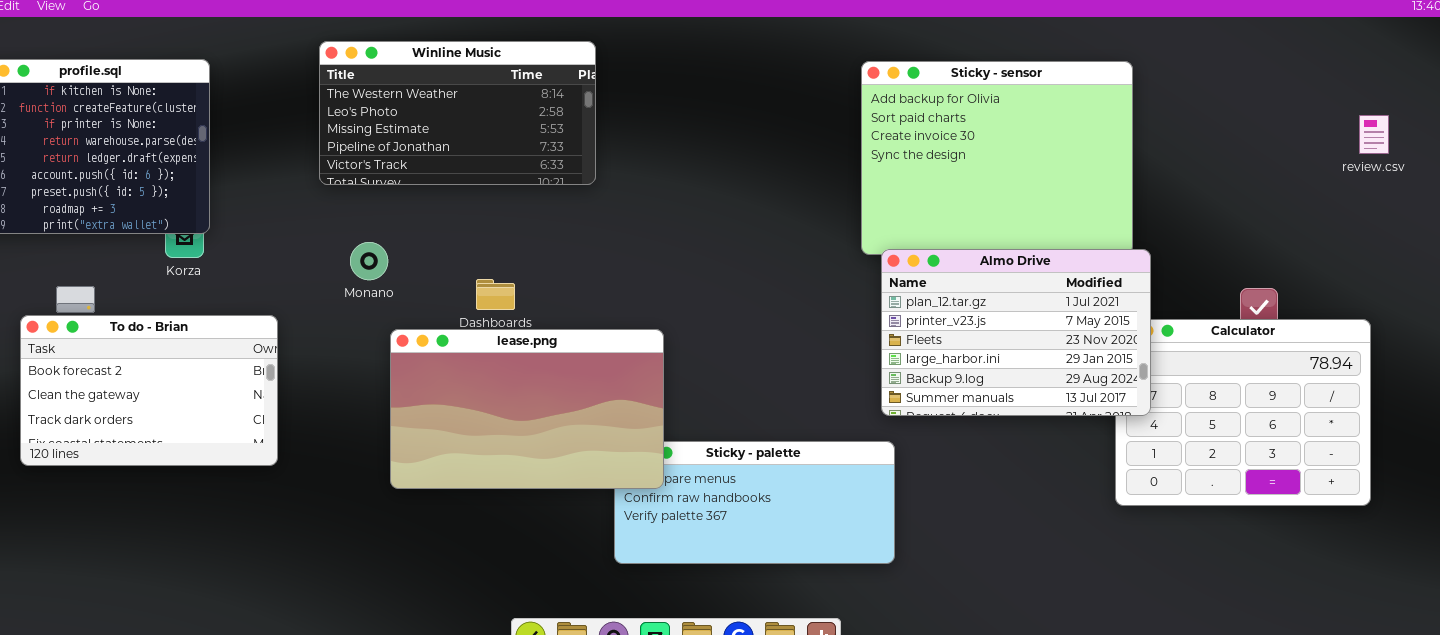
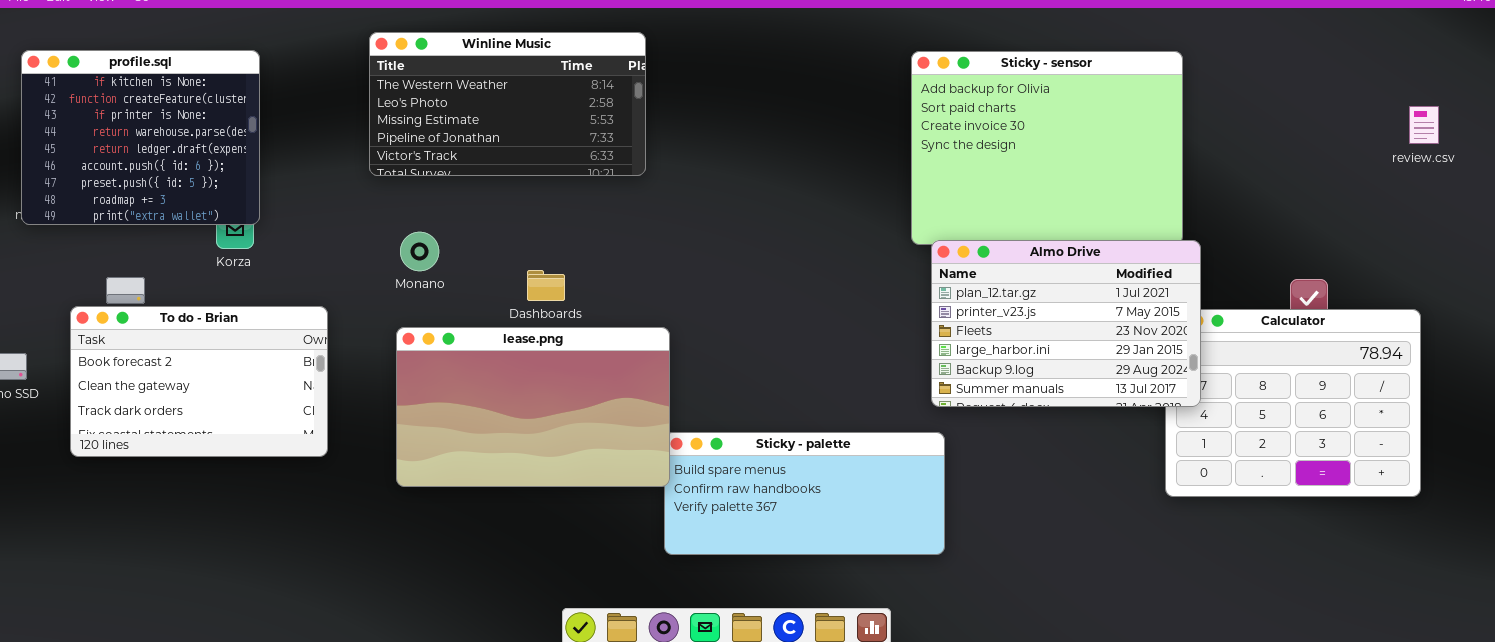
lease.png: [390,329,664,489] -> [396,327,670,487], moved

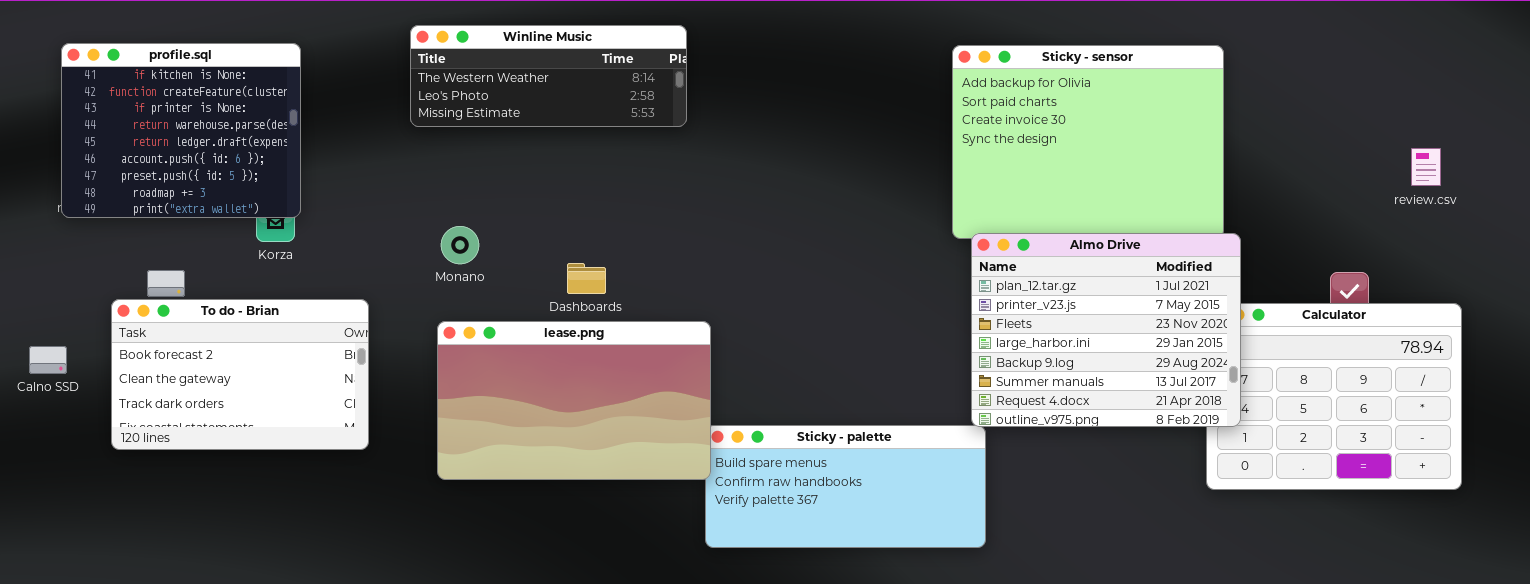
Winline Music: [369,32,646,176] -> [410,25,687,127], resized
review.csv: [1409,106,1439,144] -> [1411,148,1441,186], moved
Almo Drive: [931,240,1201,407] -> [971,233,1241,427], resized

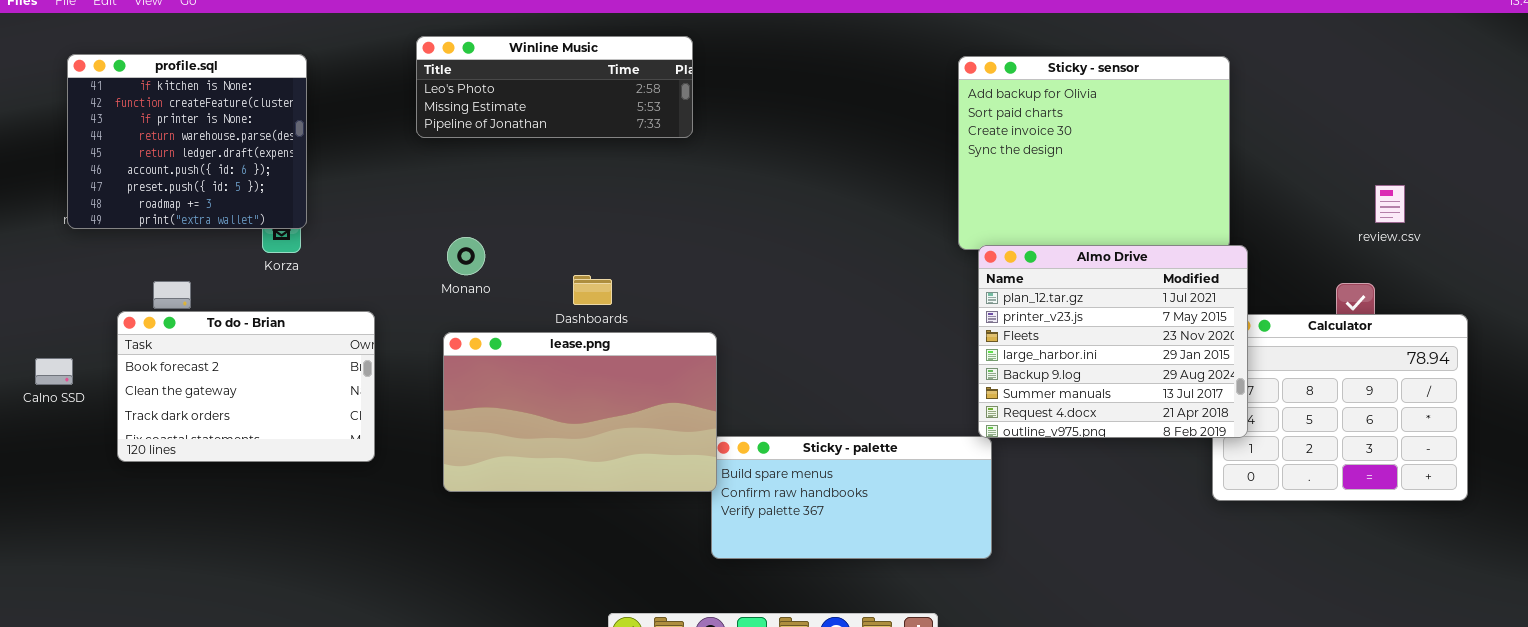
Winline Music: [410,25,687,127] -> [416,36,693,138], scrolled down 1 row
review.csv: [1411,148,1441,186] -> [1375,185,1405,223], moved

